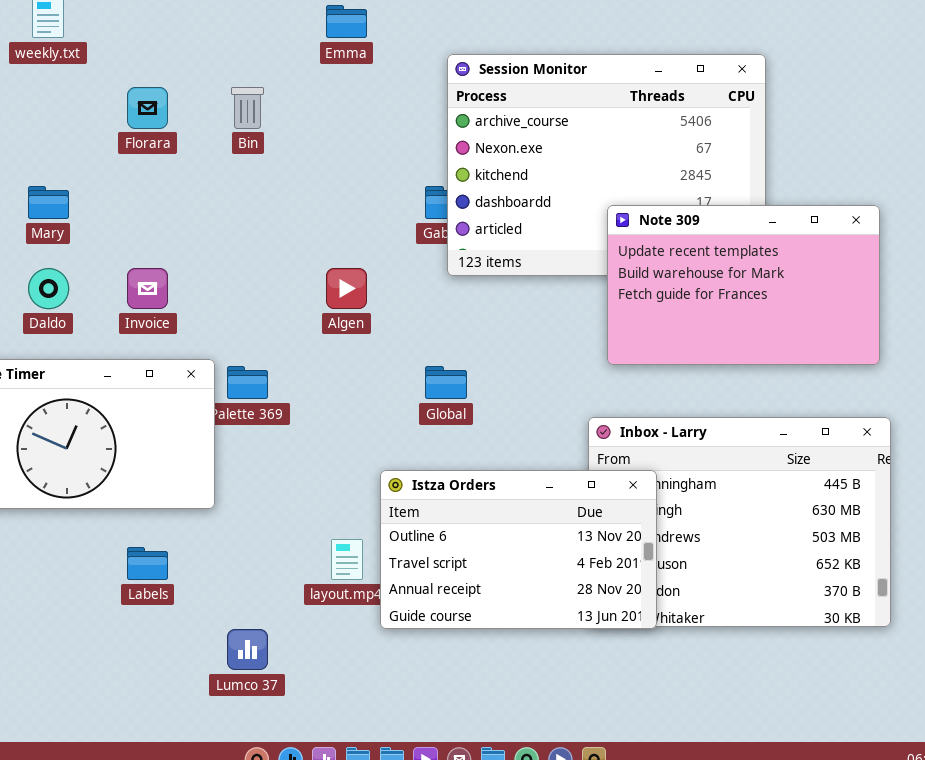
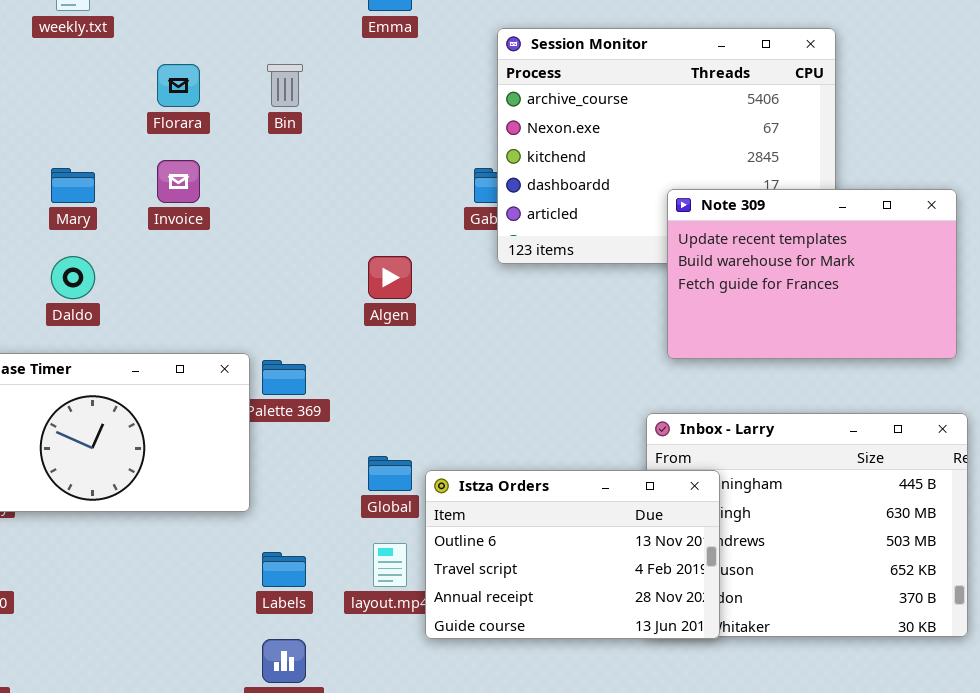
Invoice: [127,268,168,309] -> [157,160,200,203], moved
Global: [425,366,467,399] -> [368,456,412,491], moved
Labels: [127,547,168,580] -> [262,552,306,587], moved

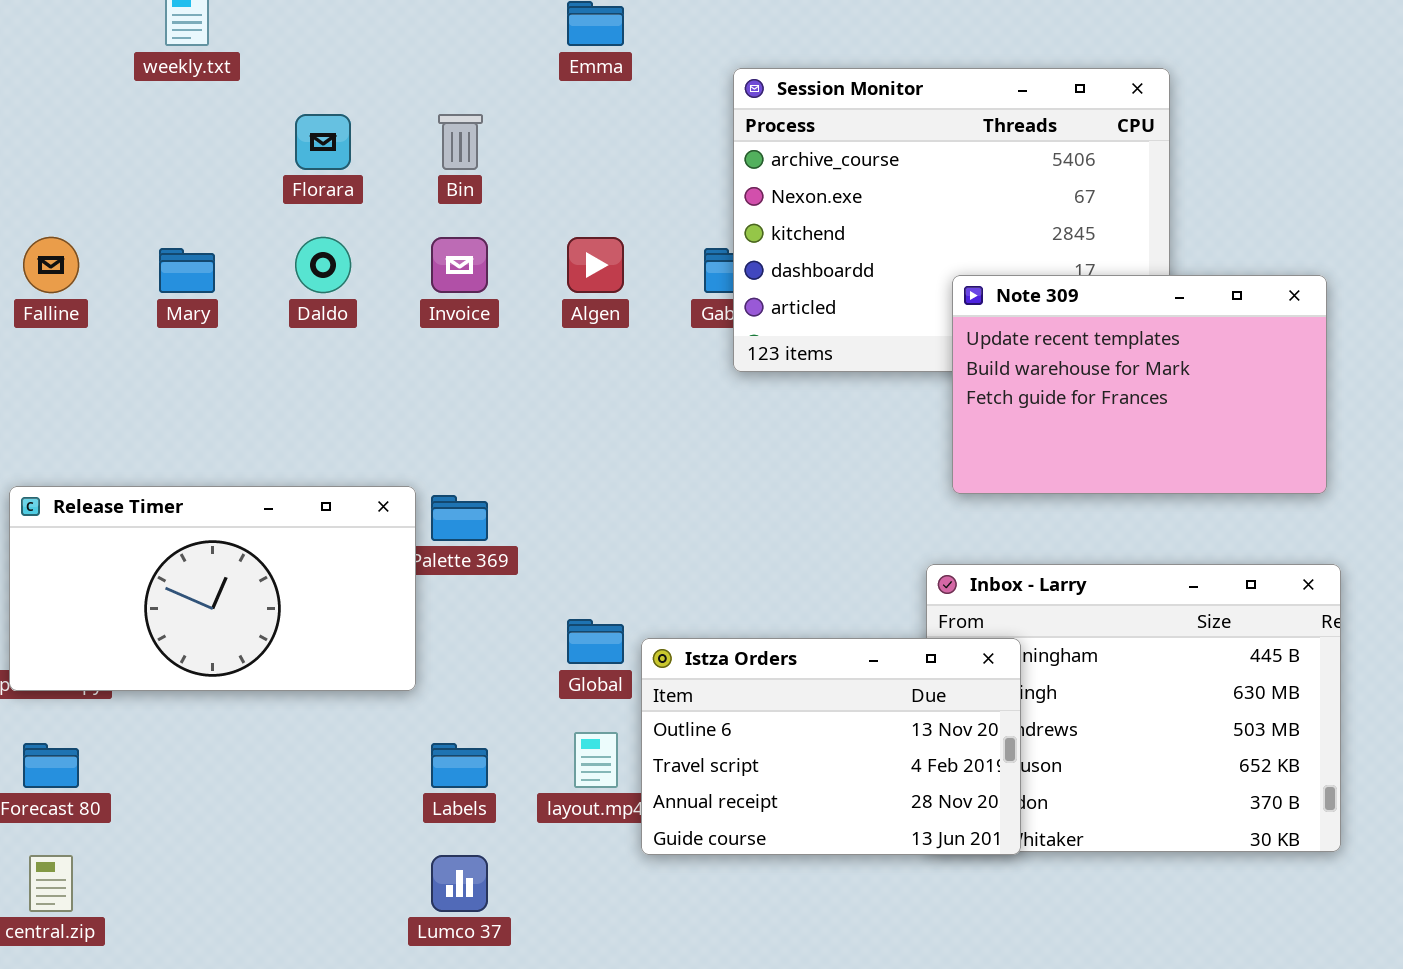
Invoice: [157,160,200,203] -> [431,237,488,293], moved
Daldo: [51,256,95,299] -> [295,237,351,293], moved
Algen: [368,256,412,299] -> [567,237,624,293], moved

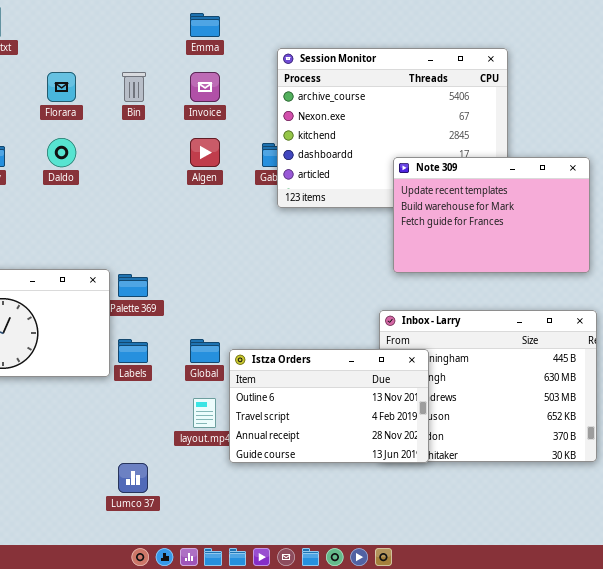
Invoice: [431,237,488,293] -> [190,72,220,102], moved
Labels: [431,743,488,788] -> [118,339,148,363], moved

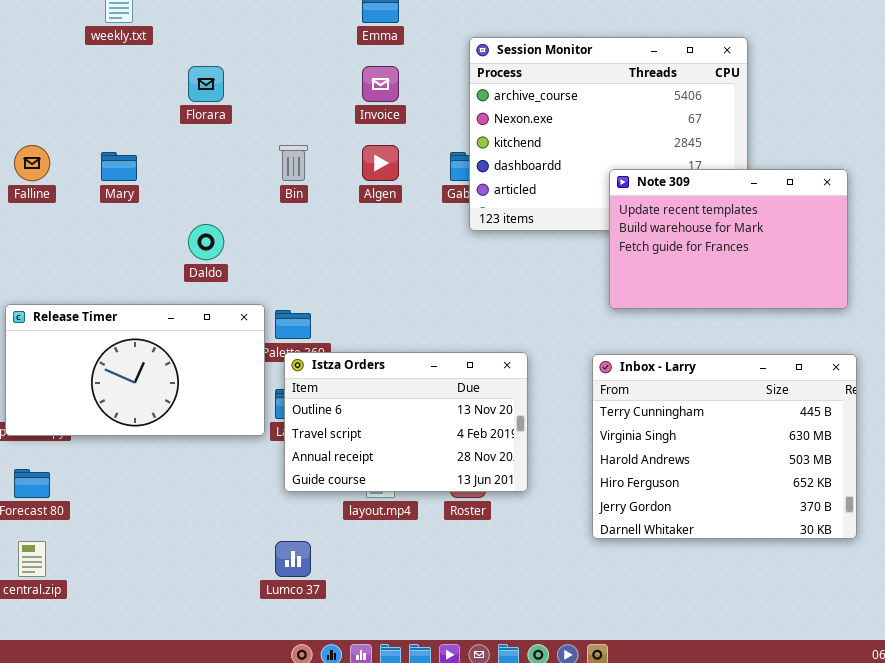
Bin: [122,72,146,102] -> [279,145,308,181], moved
Daldo: [47,138,76,167] -> [188,224,224,260], moved
Istza Orders: [229,349,429,463] -> [284,352,528,492], moved

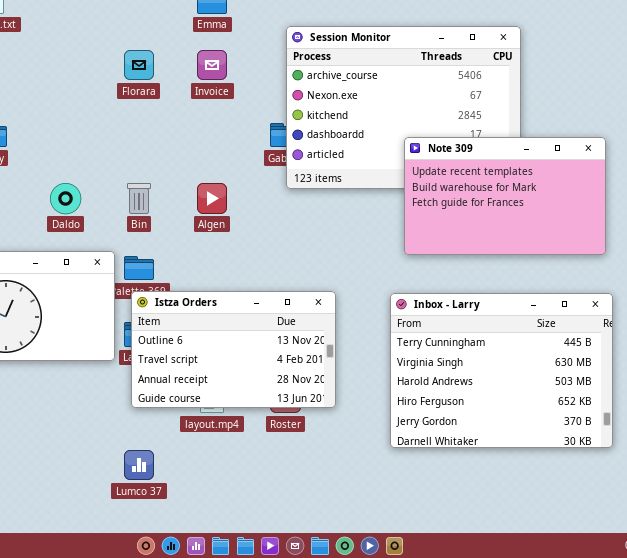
Florara: [188,66,224,102] -> [124,50,154,80], moved
Bin: [279,145,308,181] -> [127,183,151,214], moved
Algen: [362,145,399,181] -> [197,183,227,214], moved

